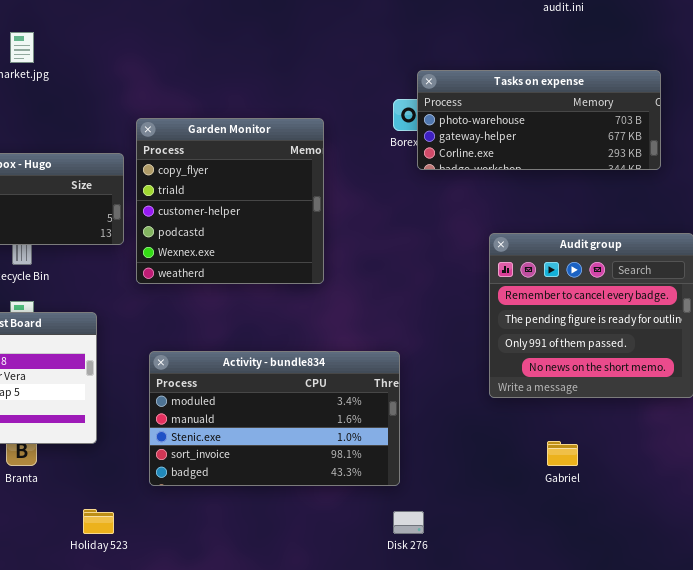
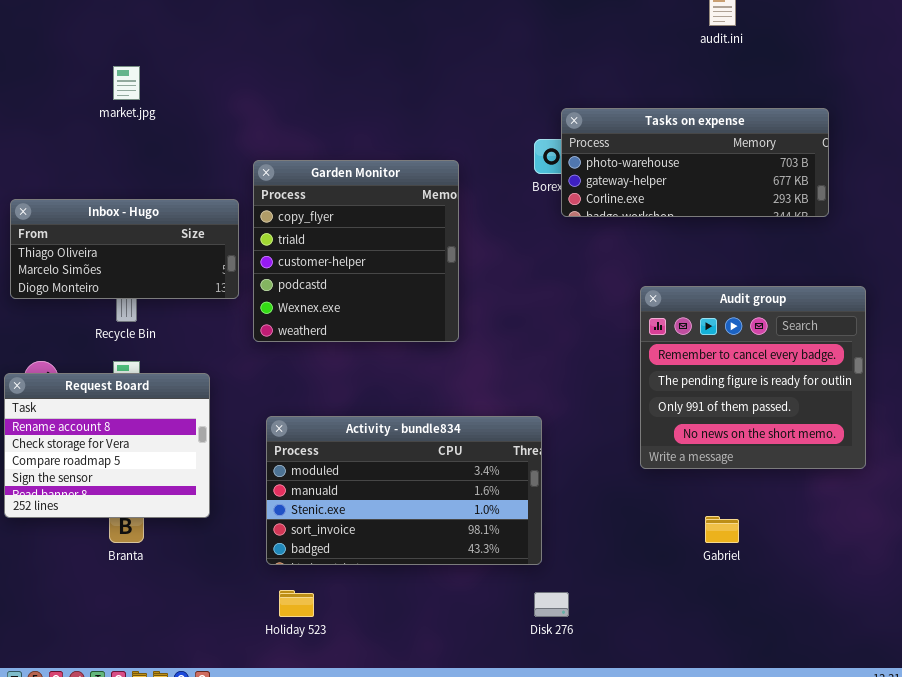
Holiday 523: [83,509,114,534] -> [279,590,314,617], moved

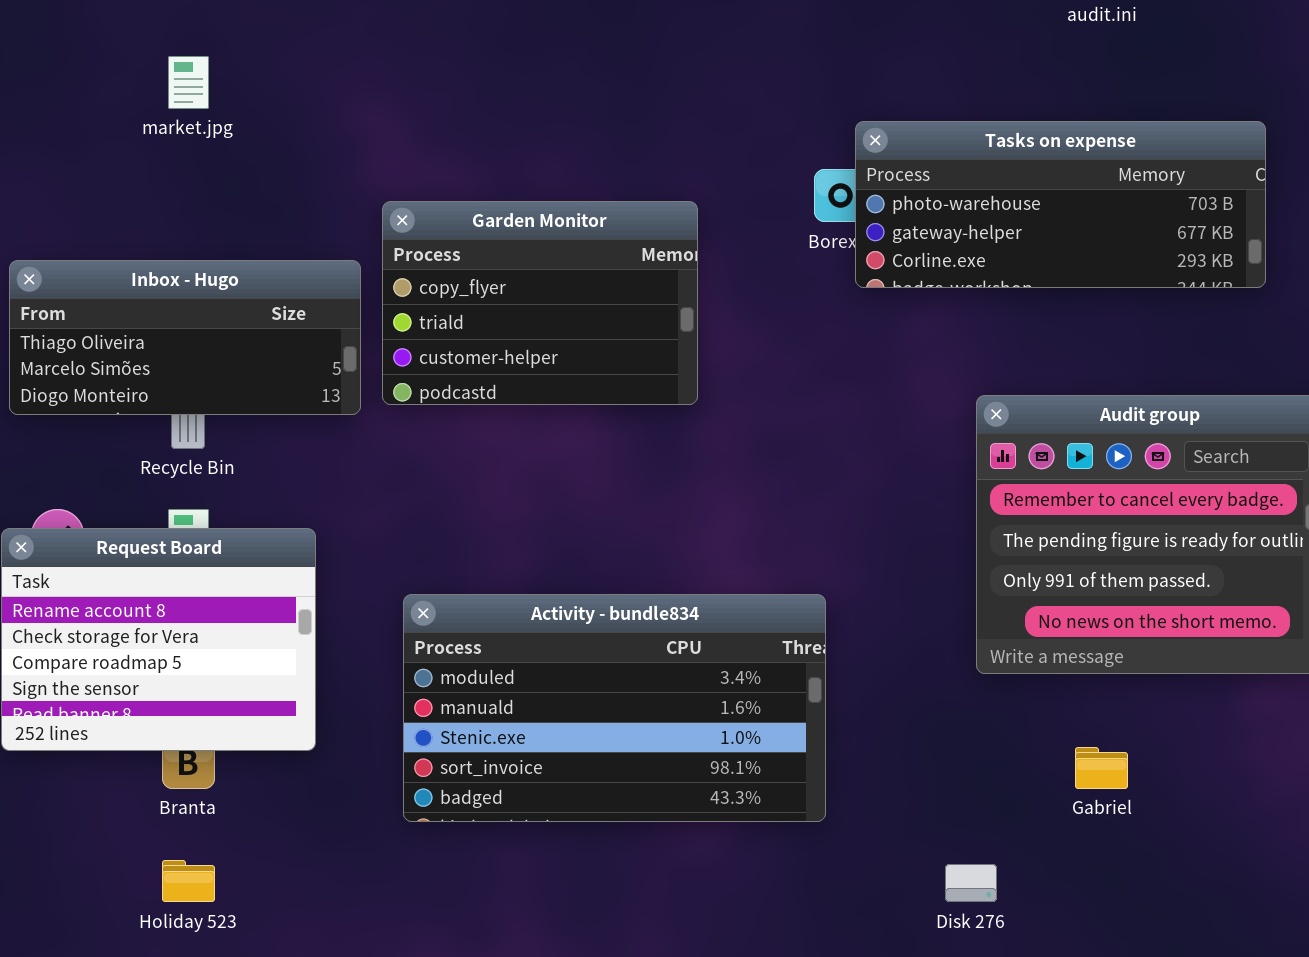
Garden Monitor: [253,160,459,342] -> [382,201,698,405], resized
Holiday 523: [279,590,314,617] -> [162,860,215,902], moved
Disk 276: [534,592,569,617] -> [945,864,997,902], moved

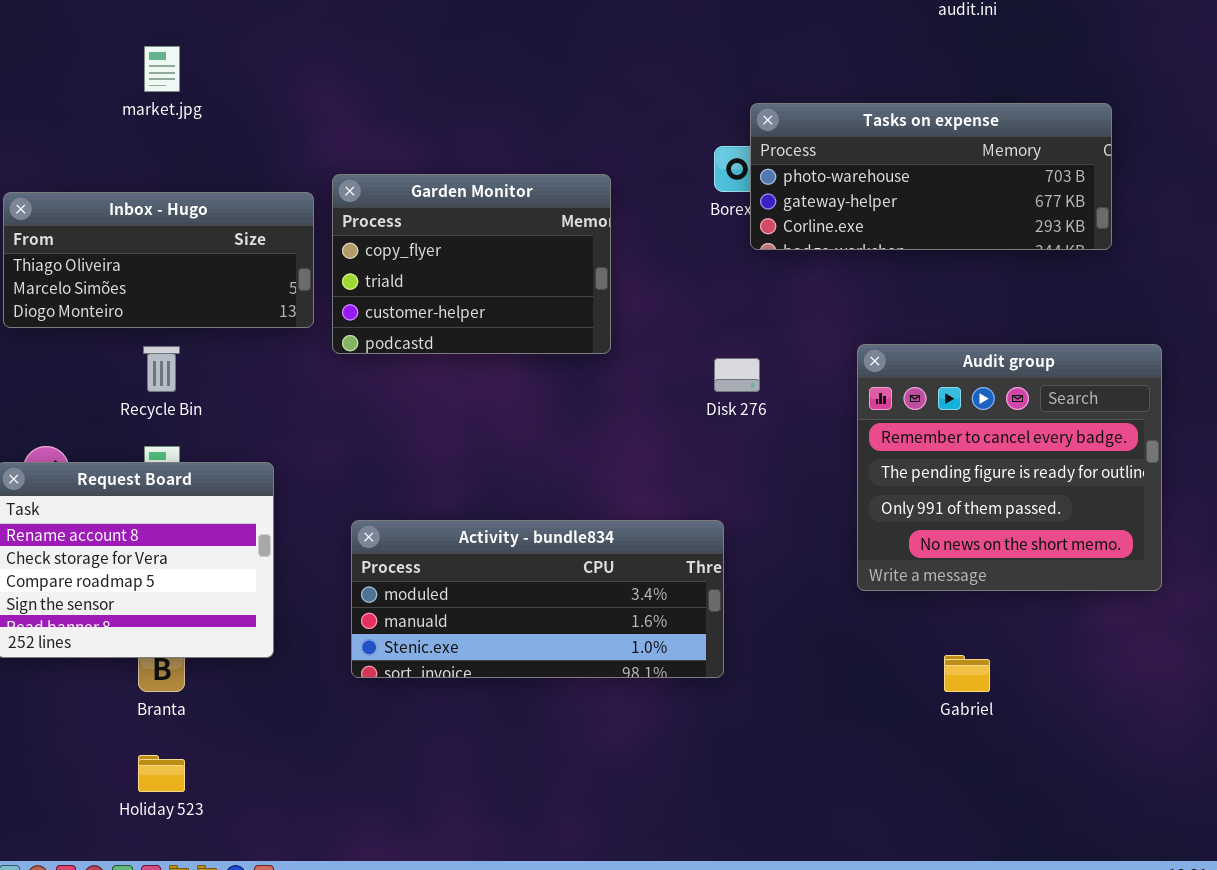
Inbox - Hugo: [9,260,361,415] -> [3,192,314,328], moved
Activity - bundle834: [403,594,826,822] -> [351,520,724,678], resized
Disk 276: [945,864,997,902] -> [714,358,760,392], moved

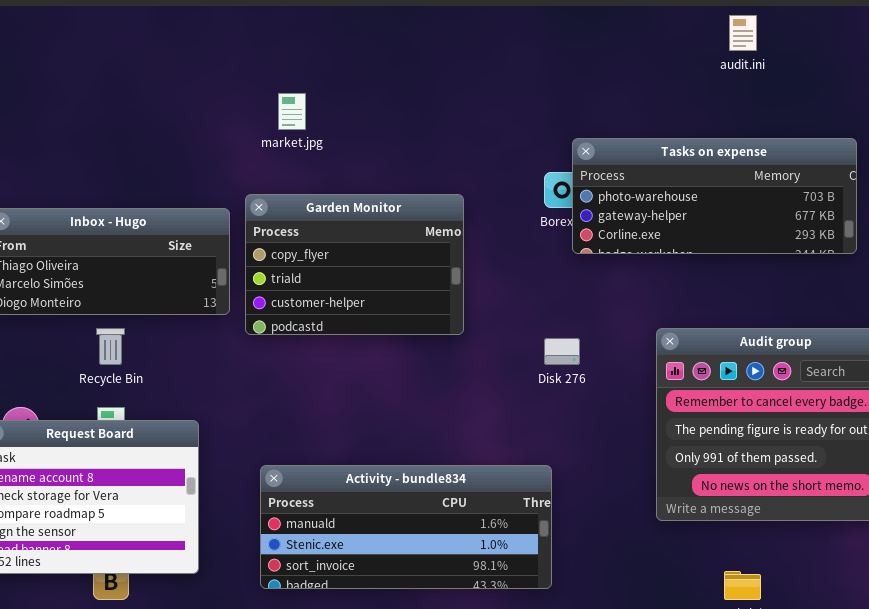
market.jpg: [144,46,180,92] -> [278,93,306,130], moved
Activity - bundle834: [351,520,724,678] -> [260,465,552,589], scrolled down 1 row

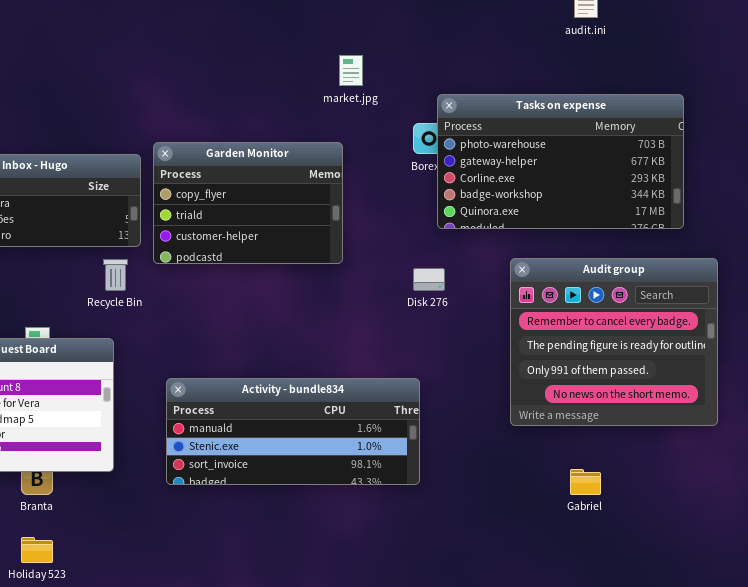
market.jpg: [278,93,306,130] -> [339,55,363,86], moved
Tasks on expense: [572,138,857,254] -> [437,94,684,229], resized
Recycle Bin: [96,328,125,365] -> [103,259,128,291], moved

